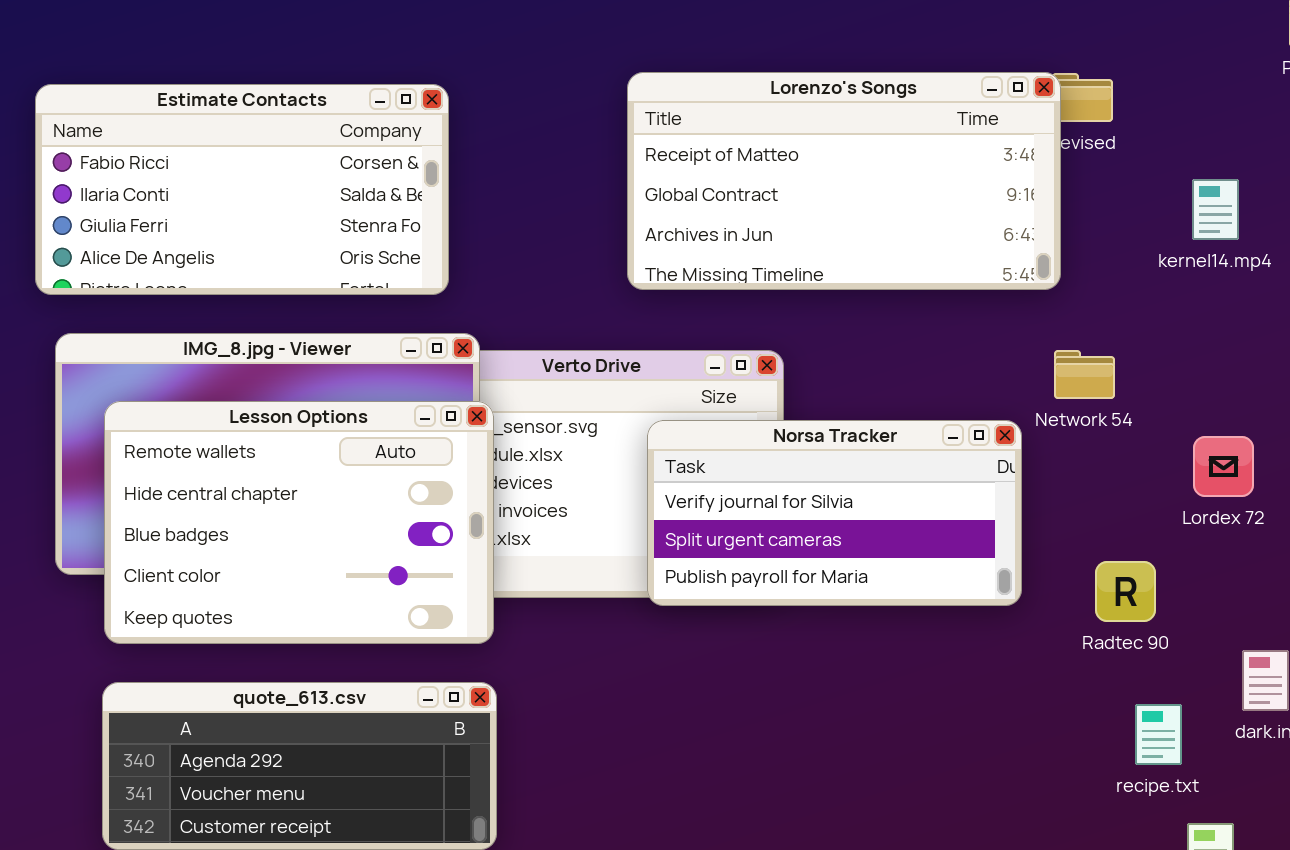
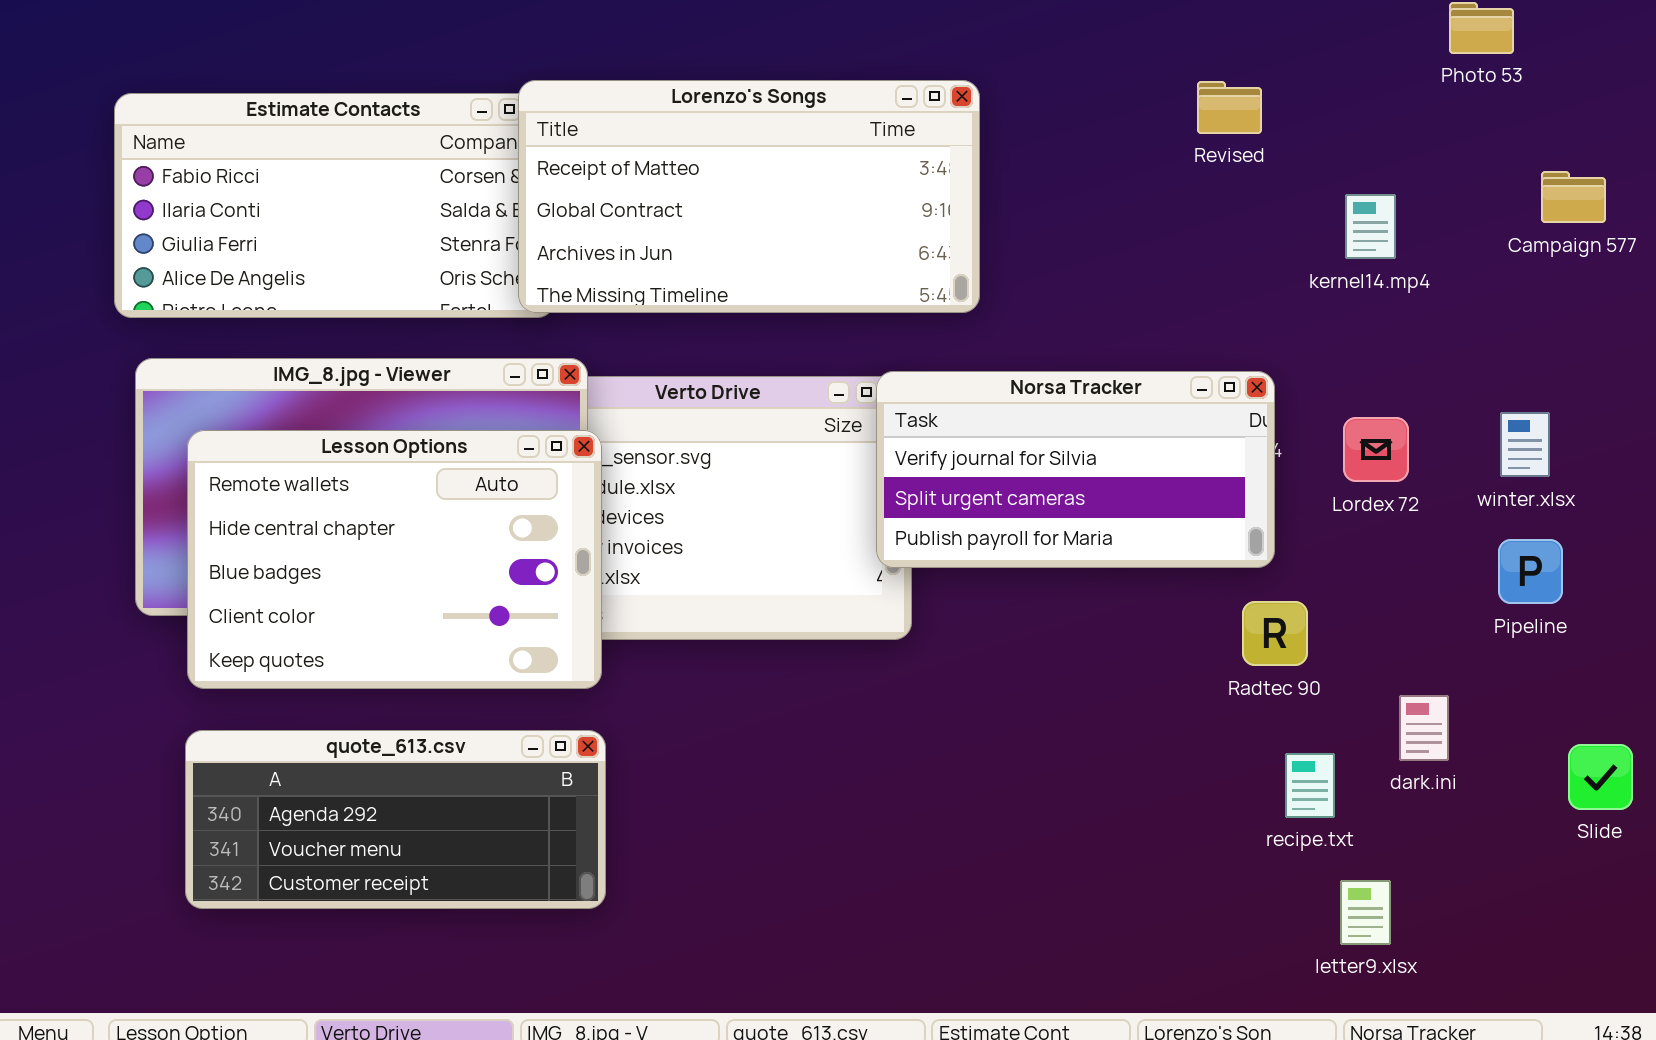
Lorenzo's Songs: [627,72,1061,290] -> [518,80,980,313], moved
Norsa Tracker: [647,420,1022,606] -> [876,371,1275,568], moved
Lordex 72: [1193,436,1254,497] -> [1343,417,1409,482], moved

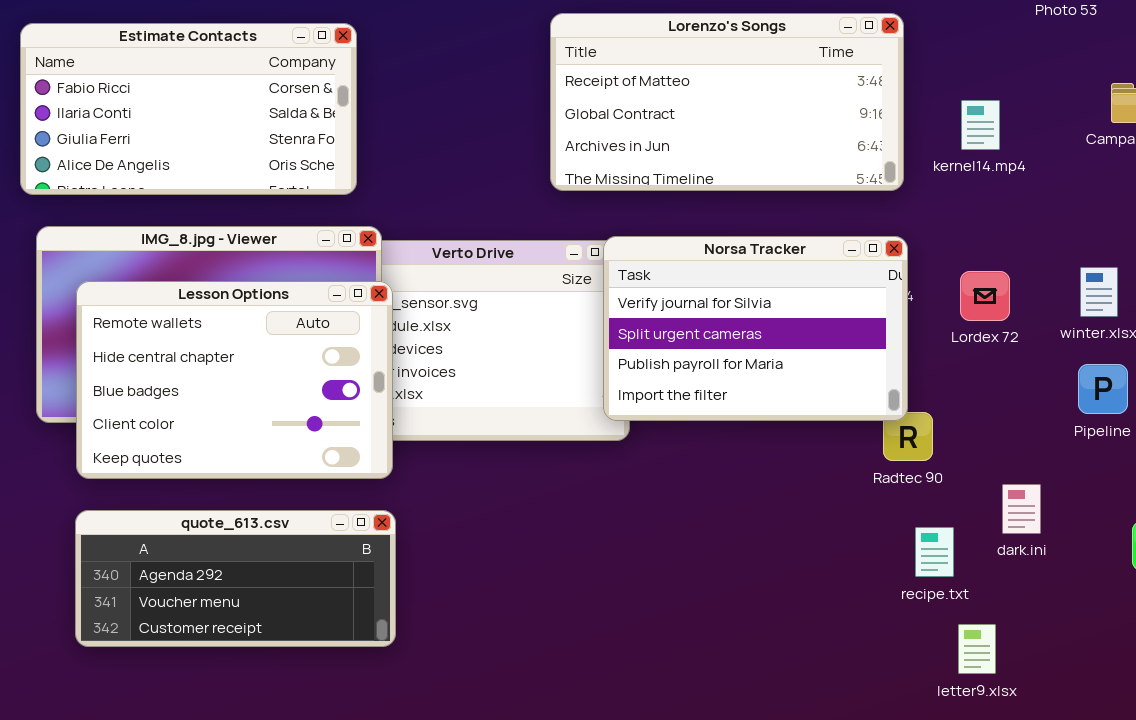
Lorenzo's Songs: [518,80,980,313] -> [550,13,904,191], moved
Norsa Tracker: [876,371,1275,568] -> [603,236,908,421], resized

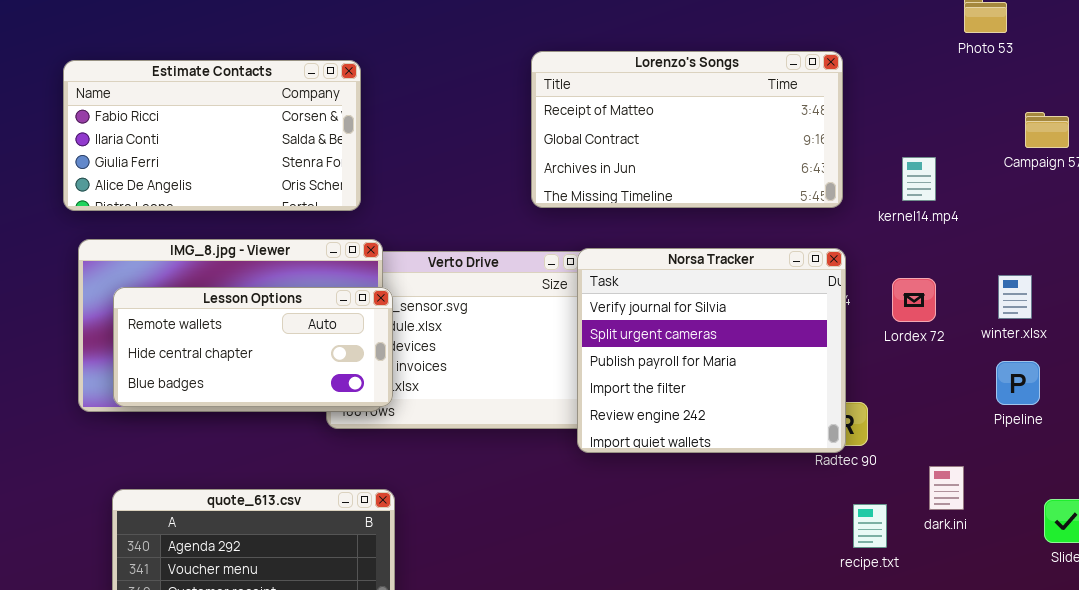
kernel14.mp4: [961,100,1000,150] -> [902,157,936,201], moved
Norsa Tracker: [603,236,908,421] -> [577,248,846,453], resized
Lesson Options: [76,281,393,479] -> [113,287,393,407], resized

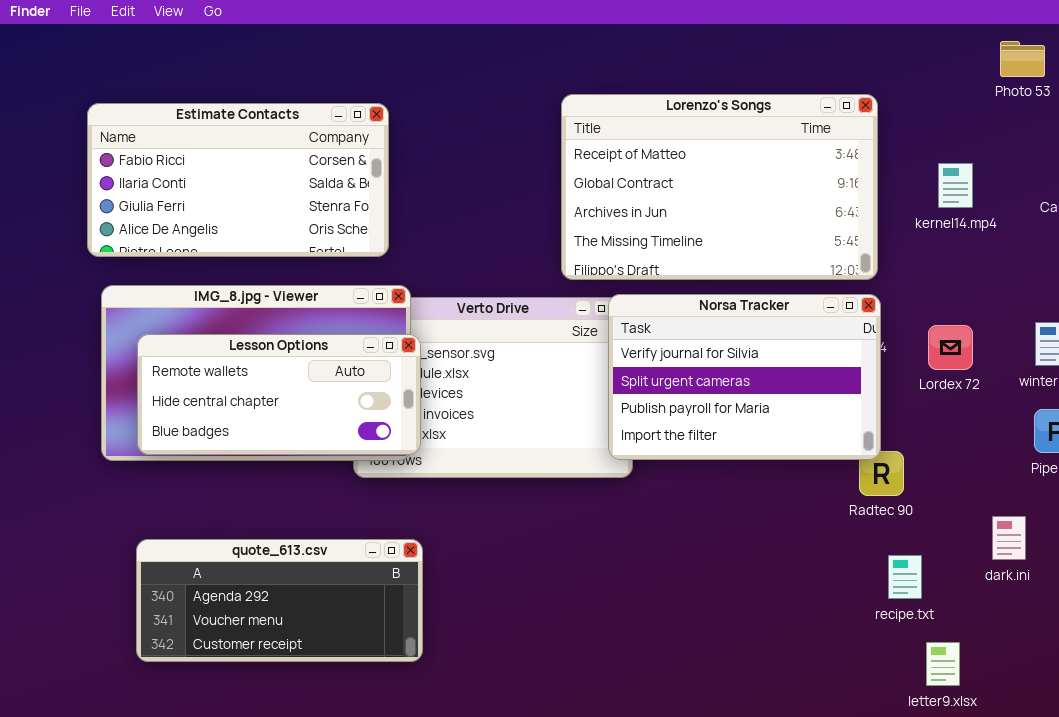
Lorenzo's Songs: [531,51,843,208] -> [561,94,878,280], resized
kernel14.mp4: [902,157,936,201] -> [938,163,973,208], moved
Norsa Tracker: [577,248,846,453] -> [608,294,881,460], resized
dark.ini: [929,466,964,510] -> [992,516,1026,560], moved

